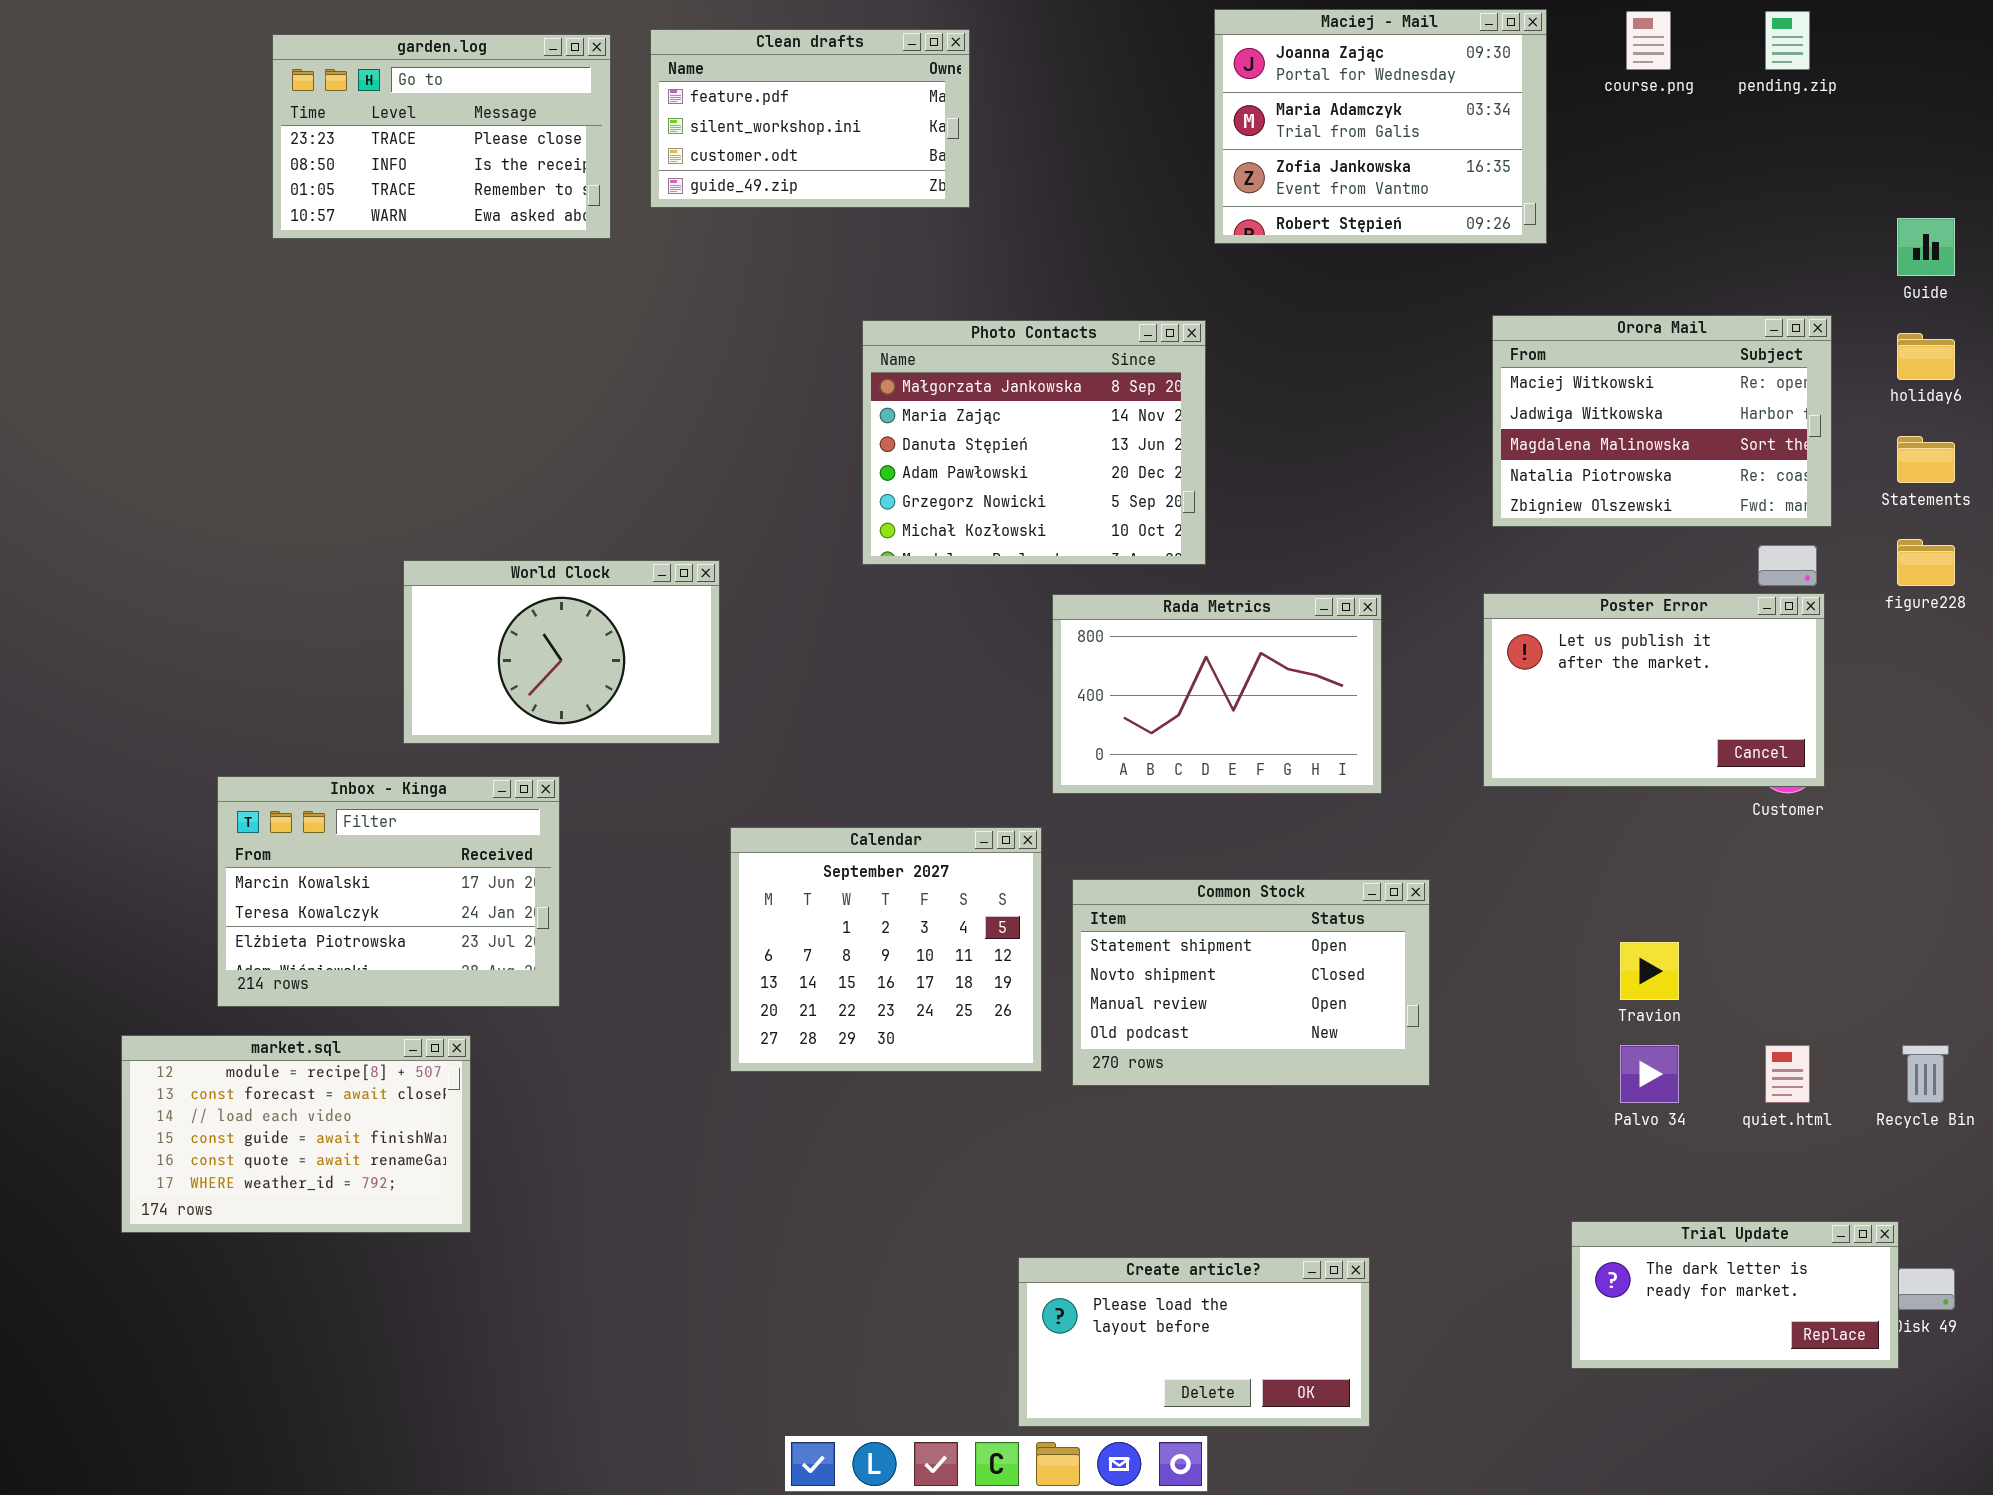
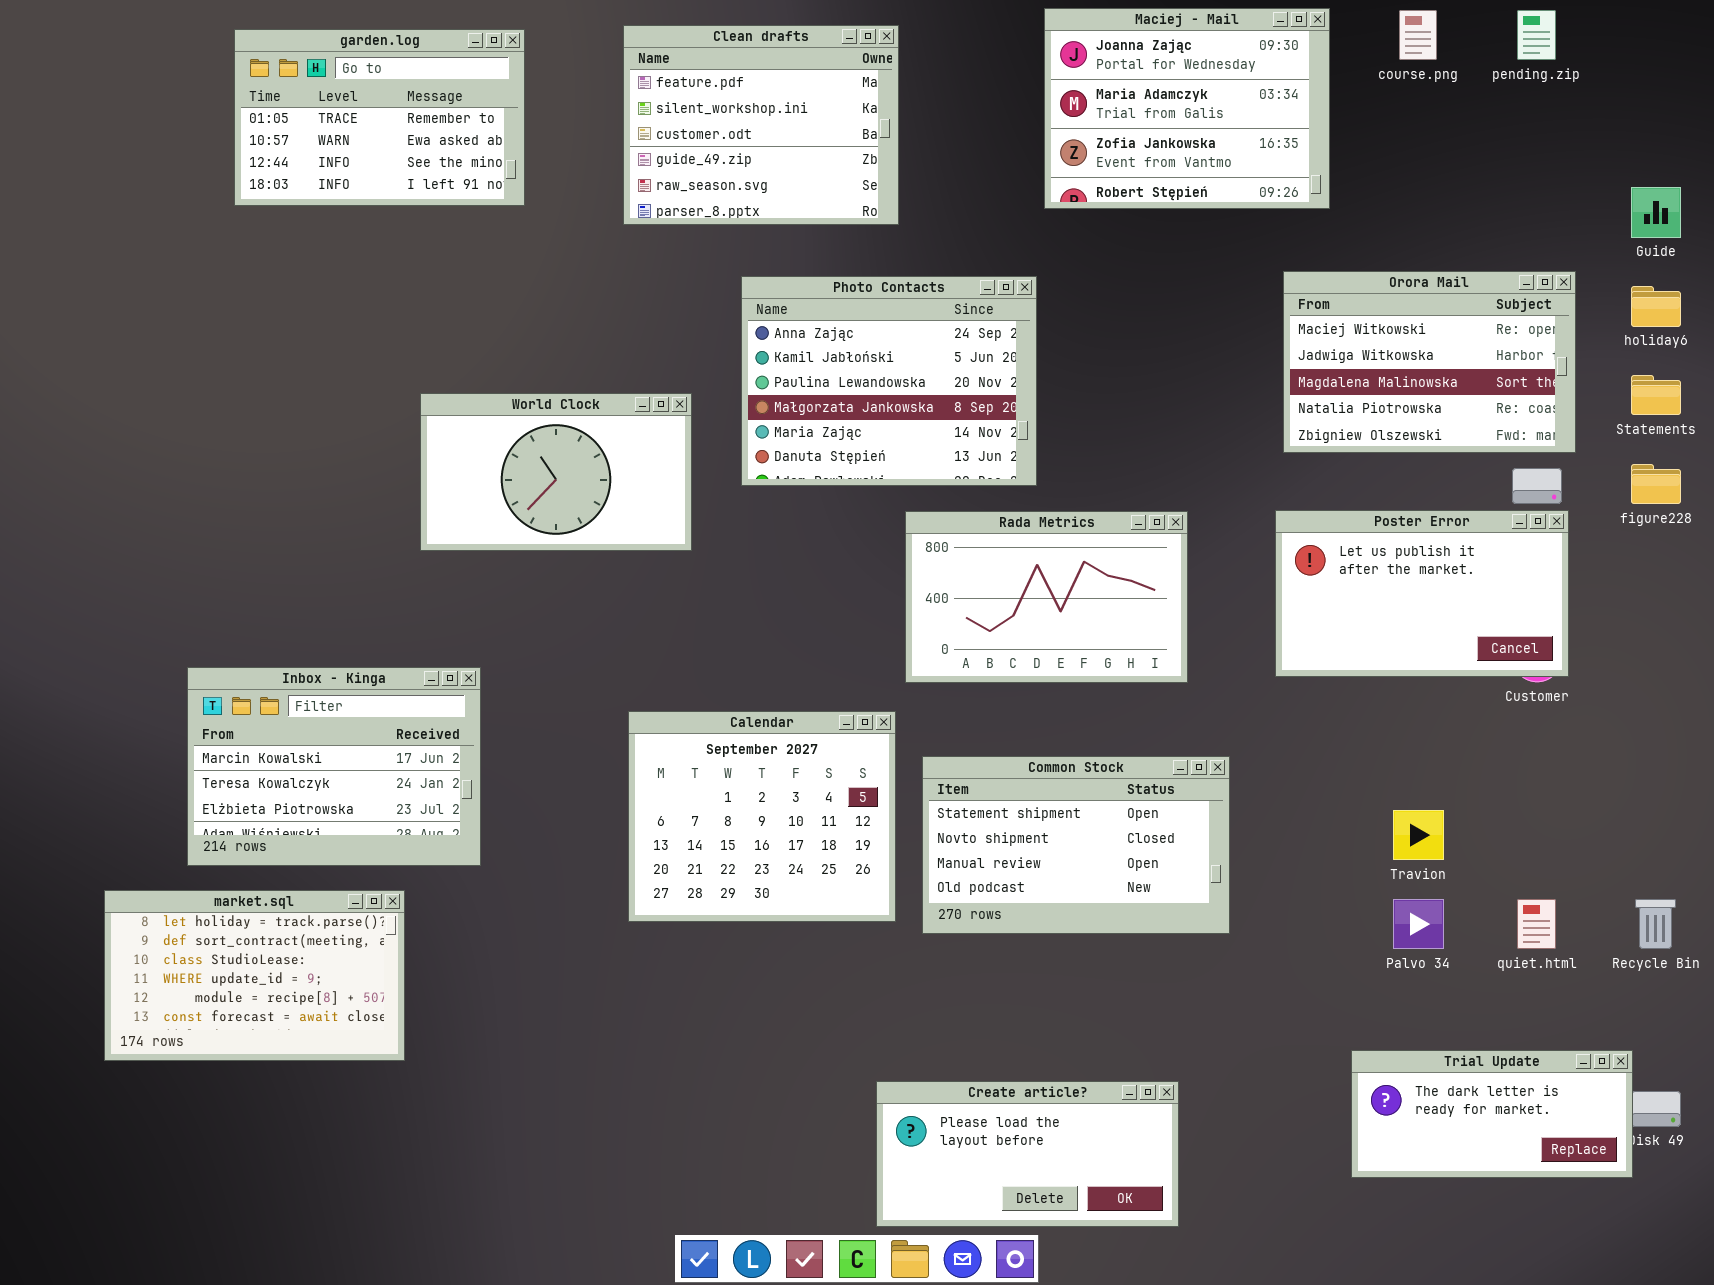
Clean drafts: [650,29,970,208] -> [623,25,899,225], moved, resized
garden.log: [272,34,611,239] -> [234,29,525,206], scrolled down 2 rows
Photo Contacts: [862,320,1206,565] -> [741,276,1037,486], scrolled up 3 rows
World Clock: [403,560,720,744] -> [420,393,692,551], moved
market.sql: [121,1035,471,1233] -> [104,890,405,1061], scrolled up 4 rows

